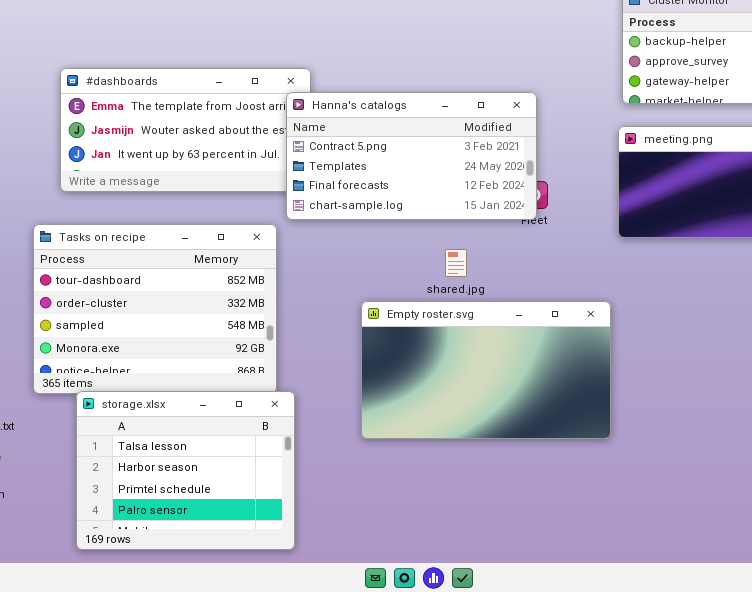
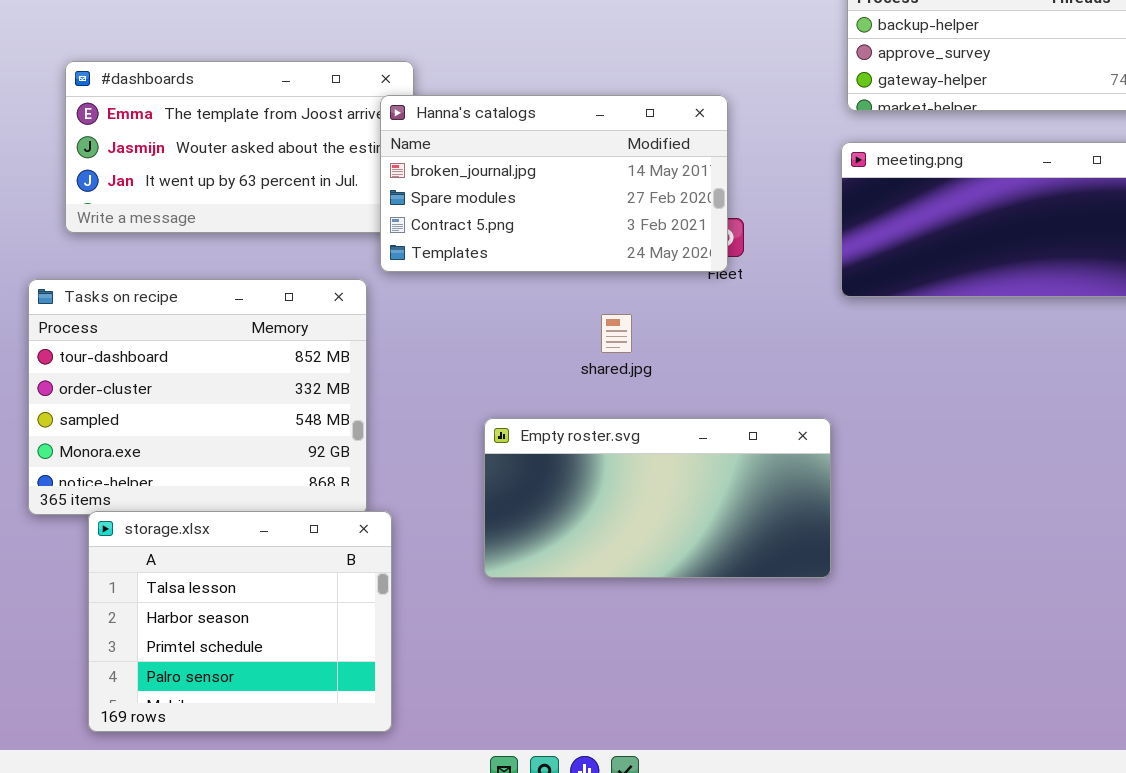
Hanna's catalogs: [286,92,537,220] -> [380,95,728,272], scrolled up 2 rows
Empty roster.svg: [361,301,611,439] -> [484,418,831,578], resized

